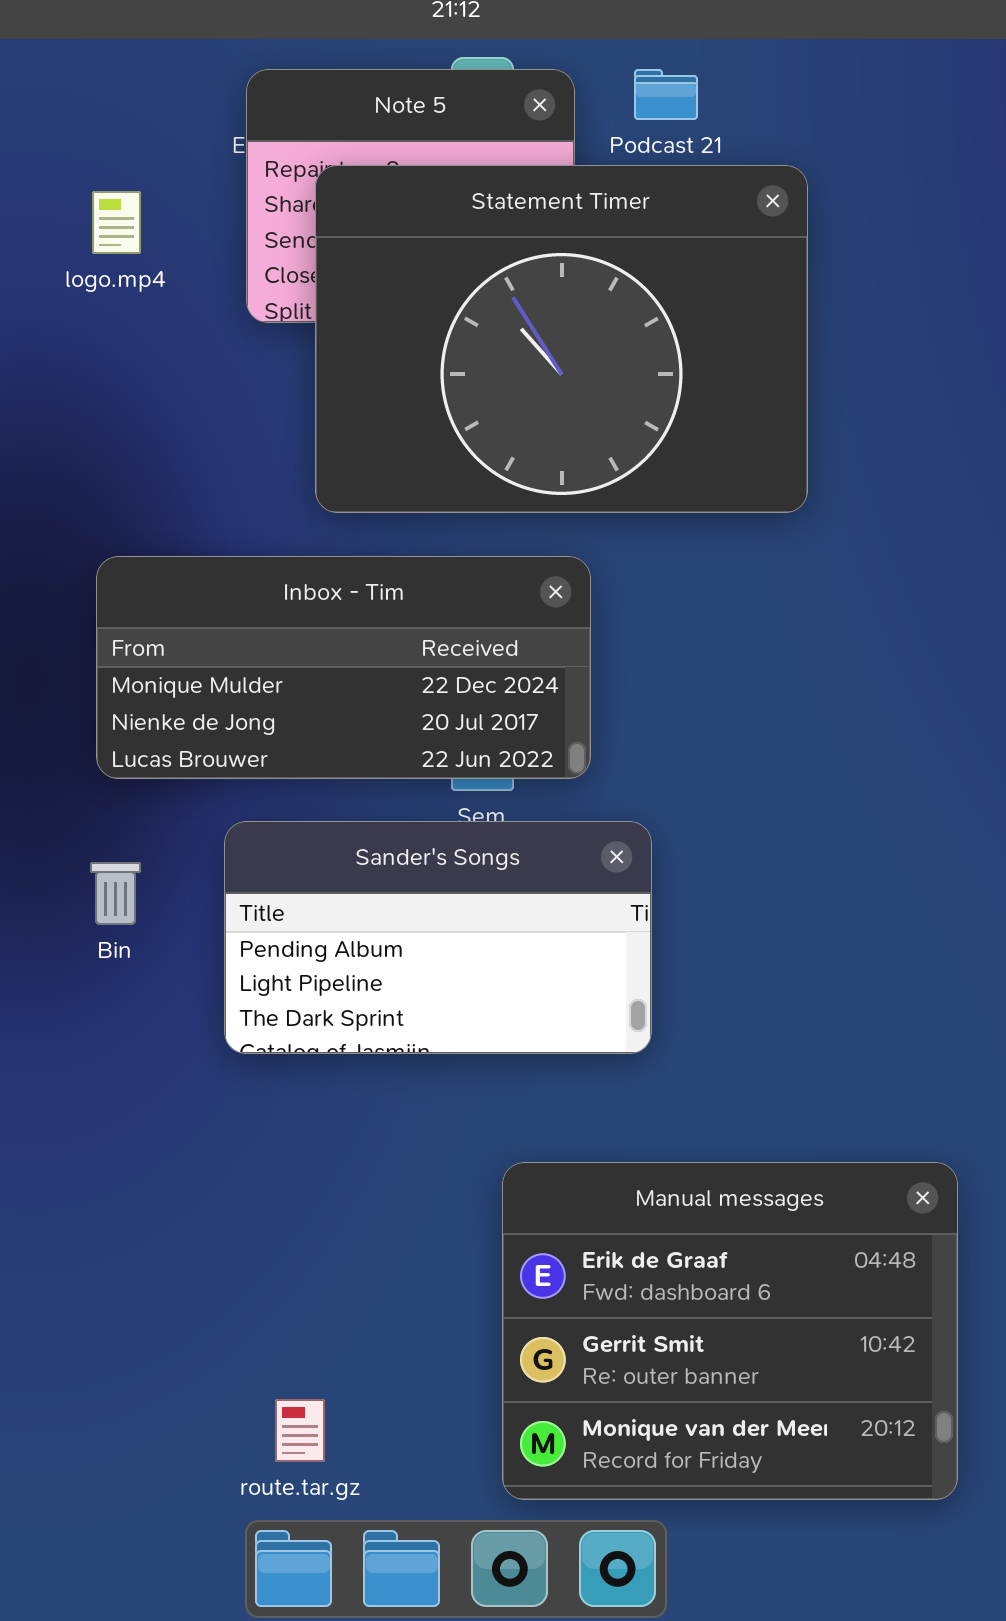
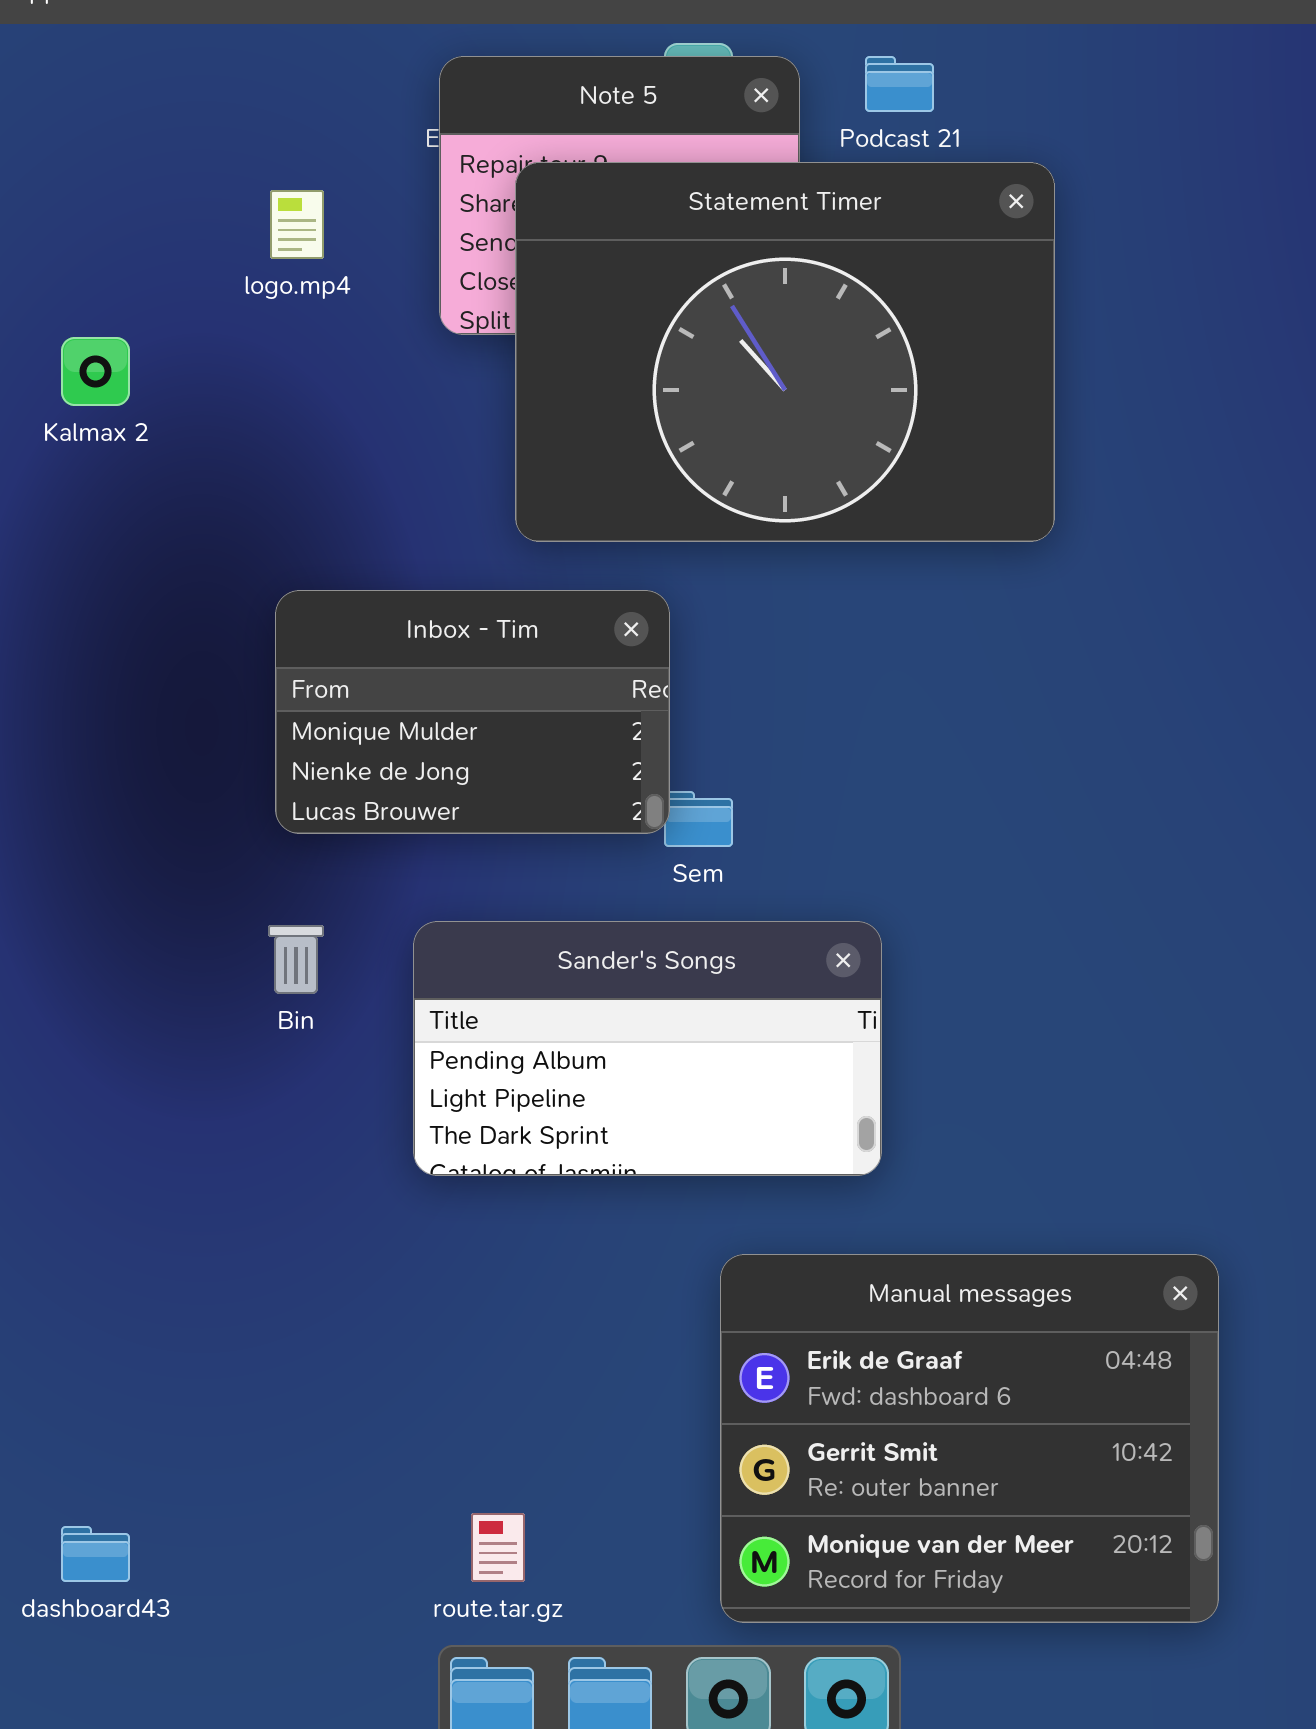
Inbox - Tim: [96,556,591,779] -> [275,590,670,834], resized
Sander's Songs: [224,821,652,1054] -> [413,921,882,1176], moved

